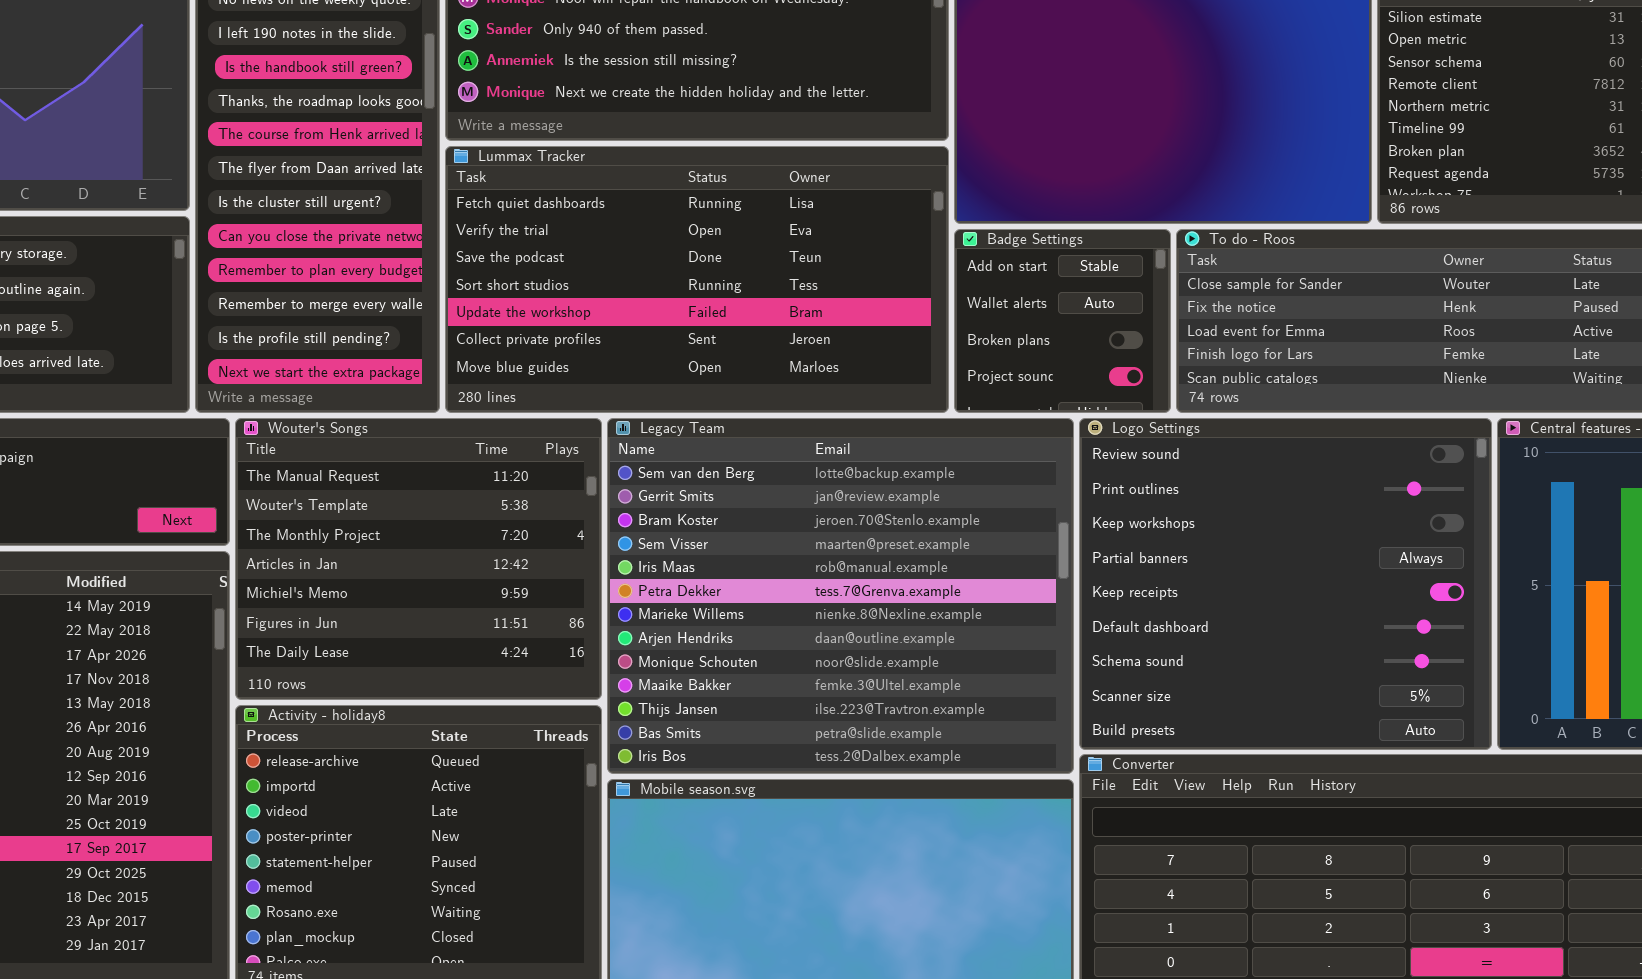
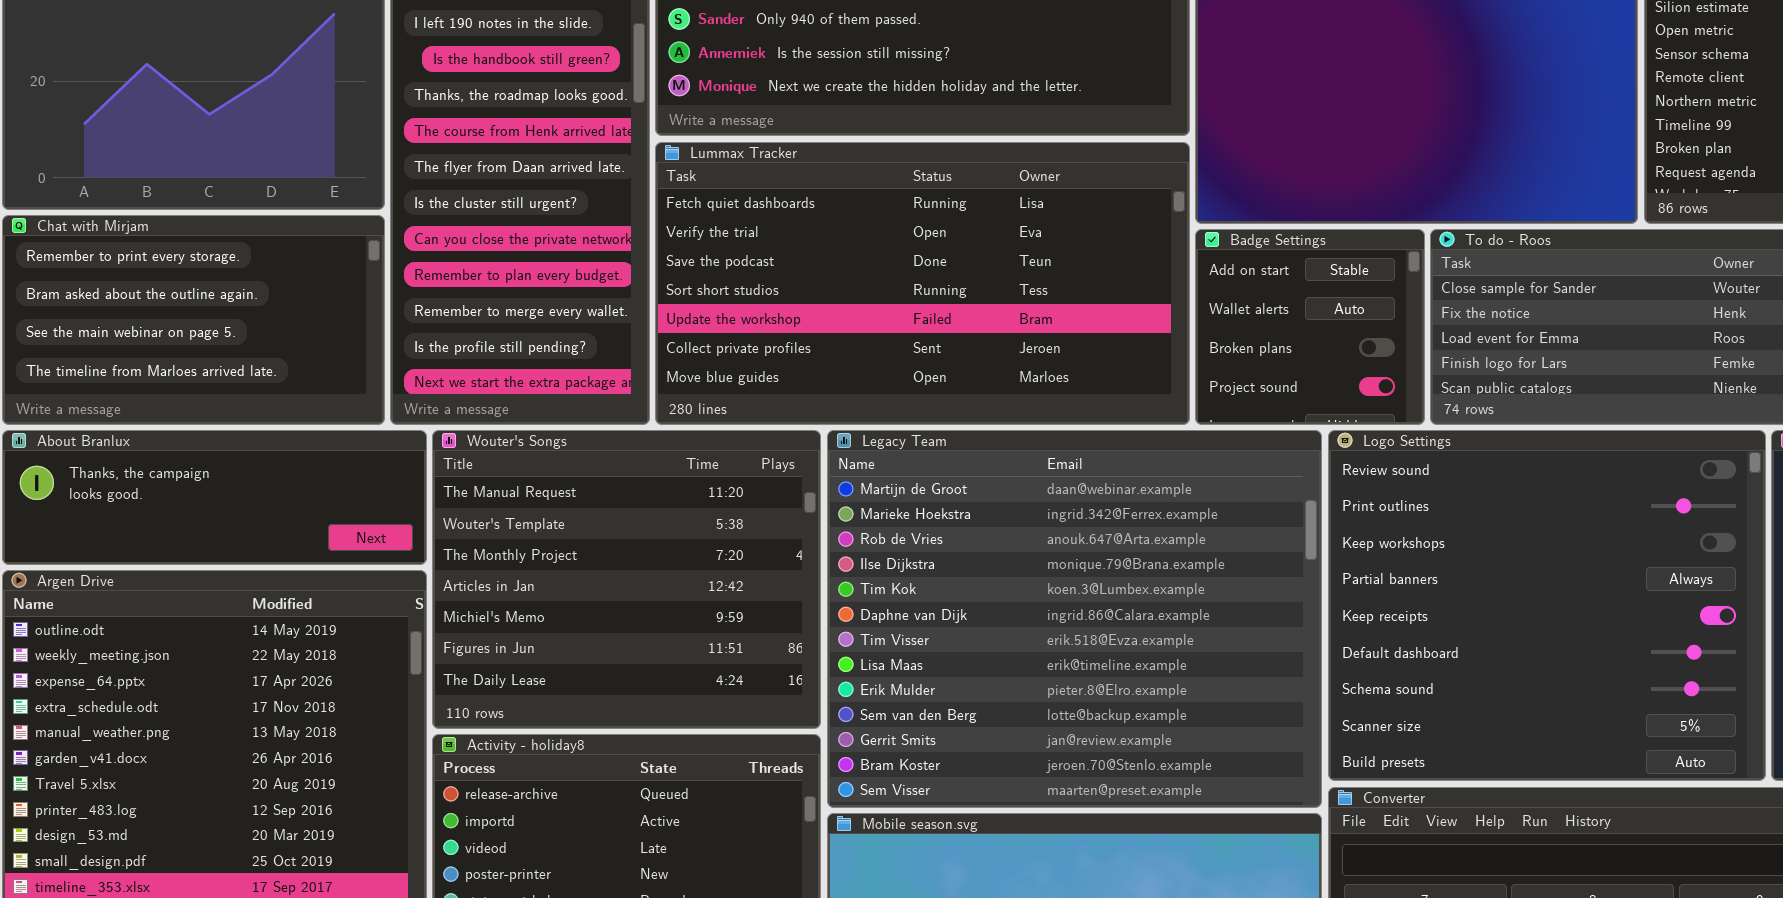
Legacy Team: [607,418,1074,774] -> [827,430,1322,808], scrolled up 9 rows

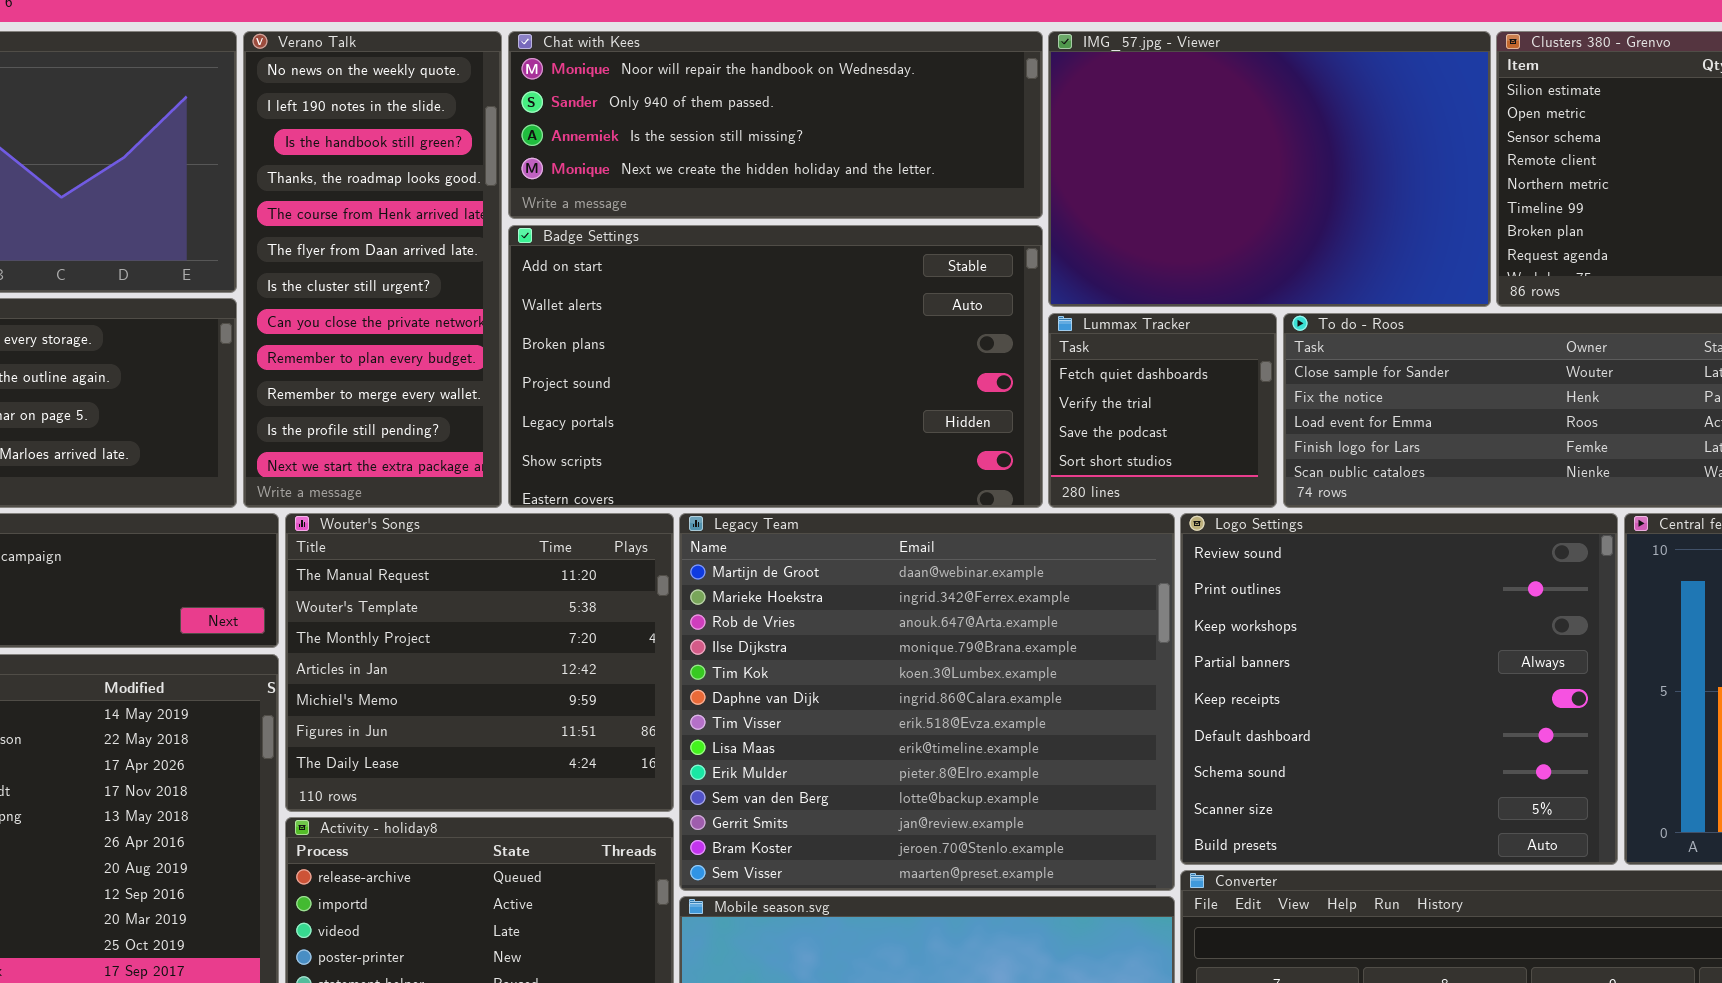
Lummax Tracker: [655,142,1190,425] -> [1048,313,1277,508], moved, resized
Badge Settings: [1195,229,1425,425] -> [508,225,1043,508], moved, resized

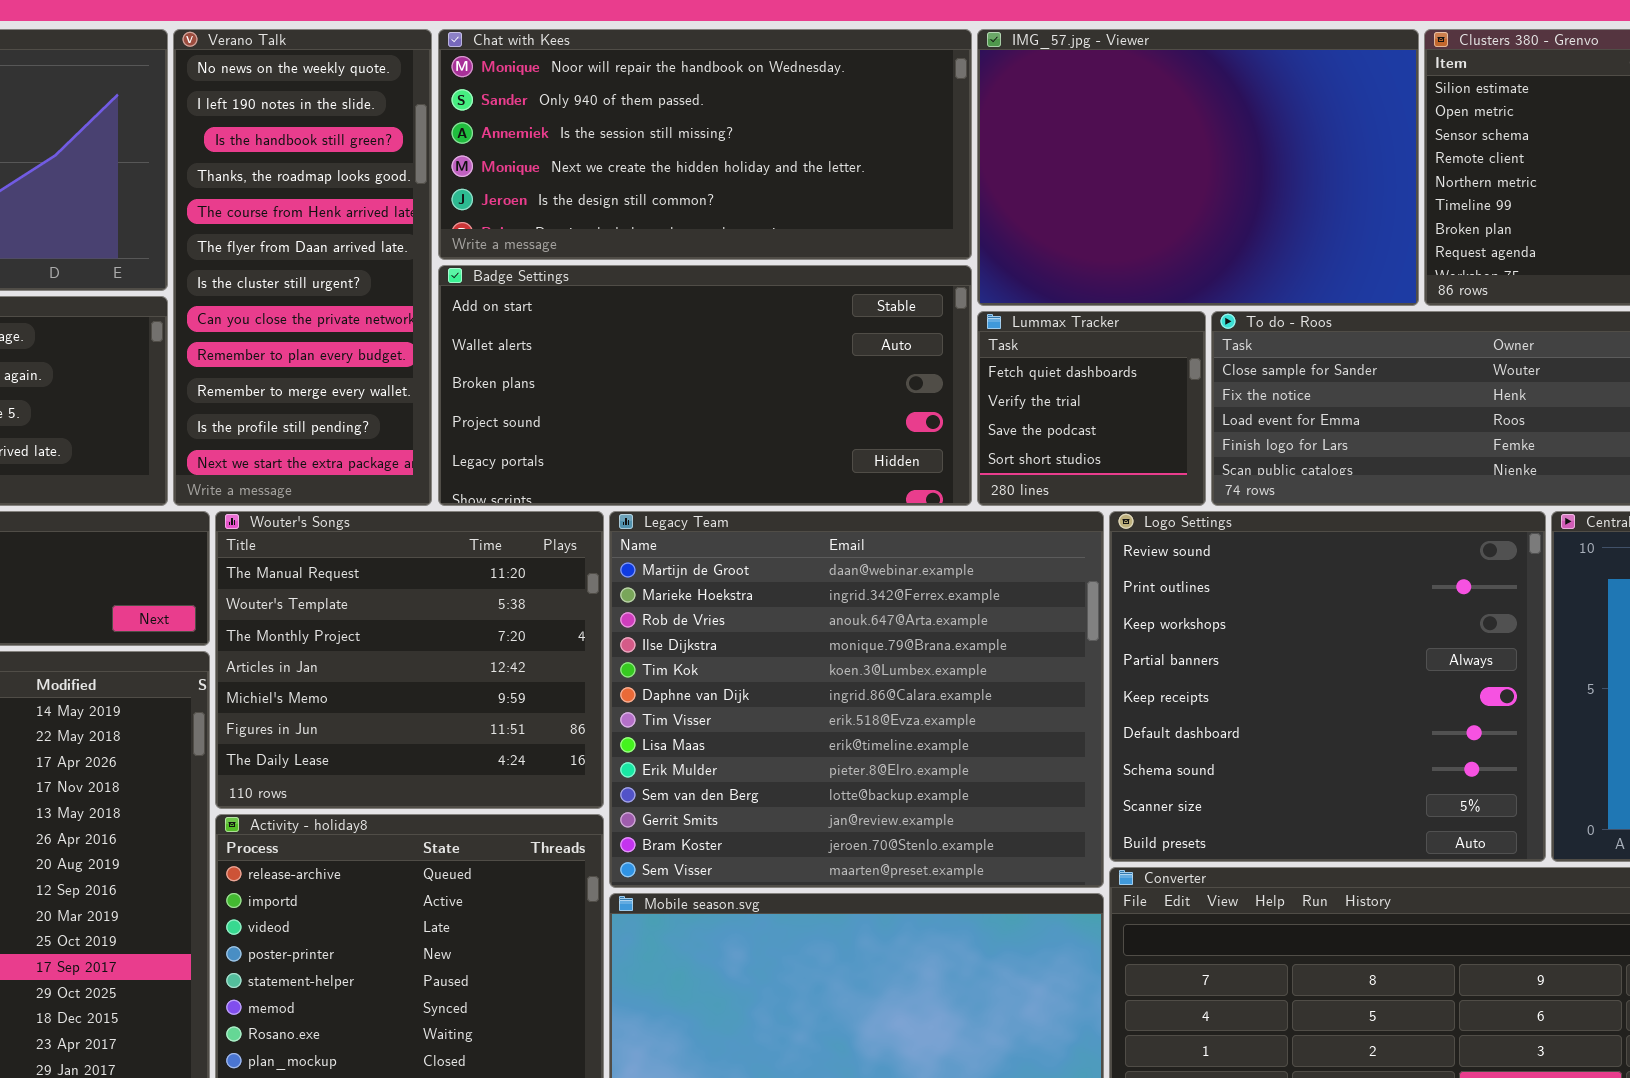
Chat with Kees: [508,31,1043,219] -> [438,29,972,260], resized
Badge Settings: [508,225,1043,508] -> [438,265,972,506], resized

